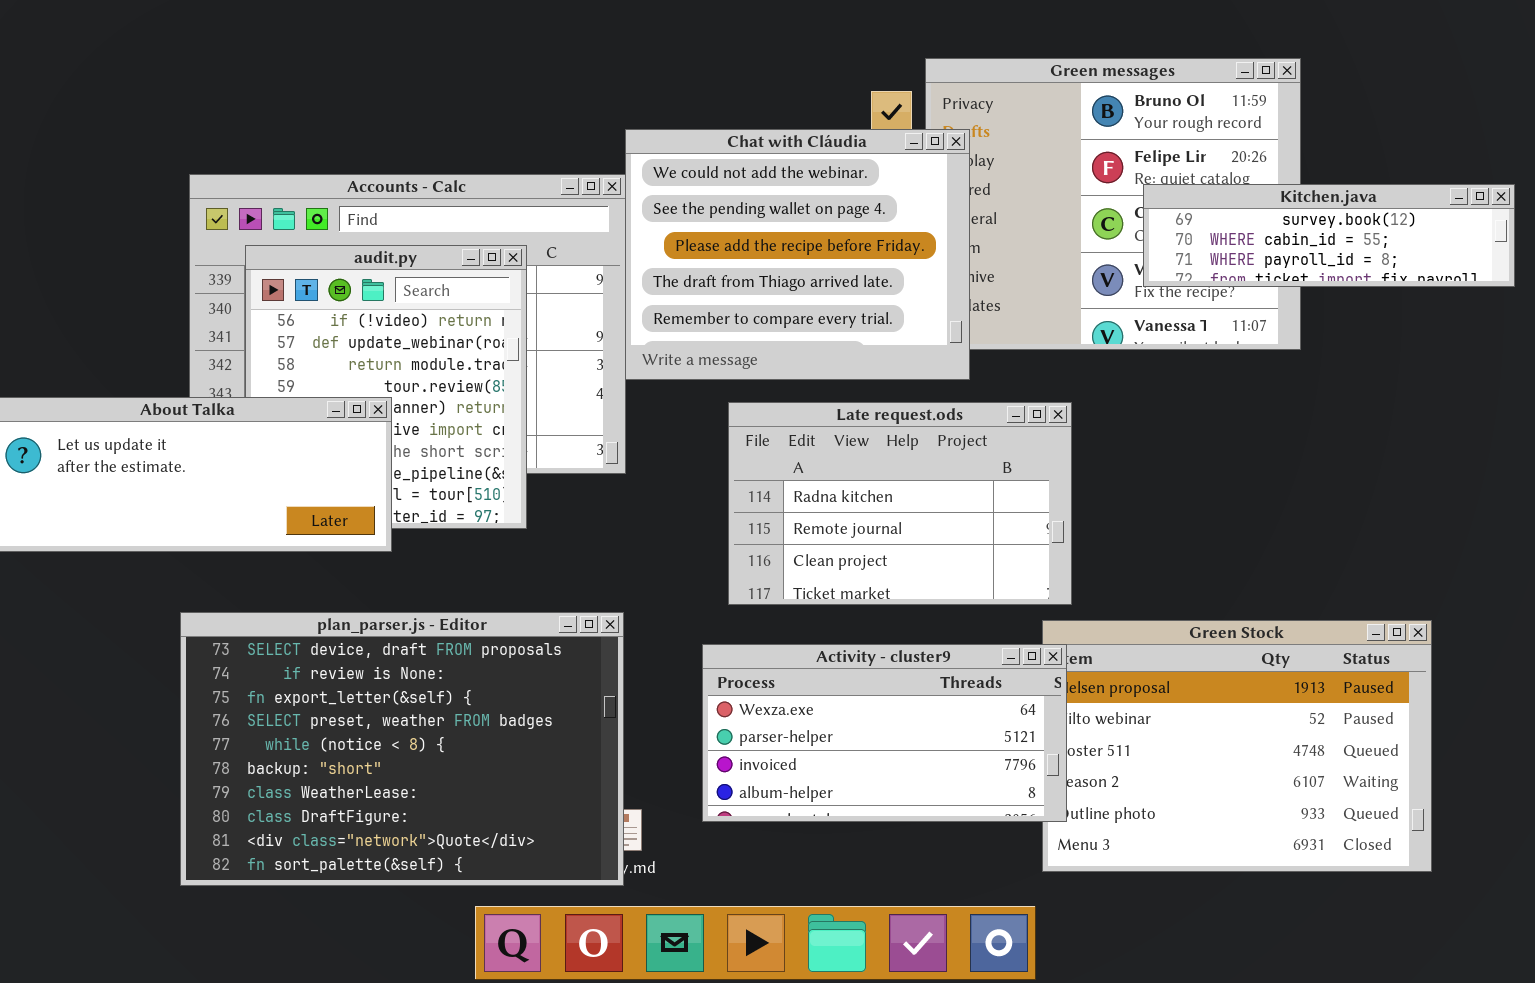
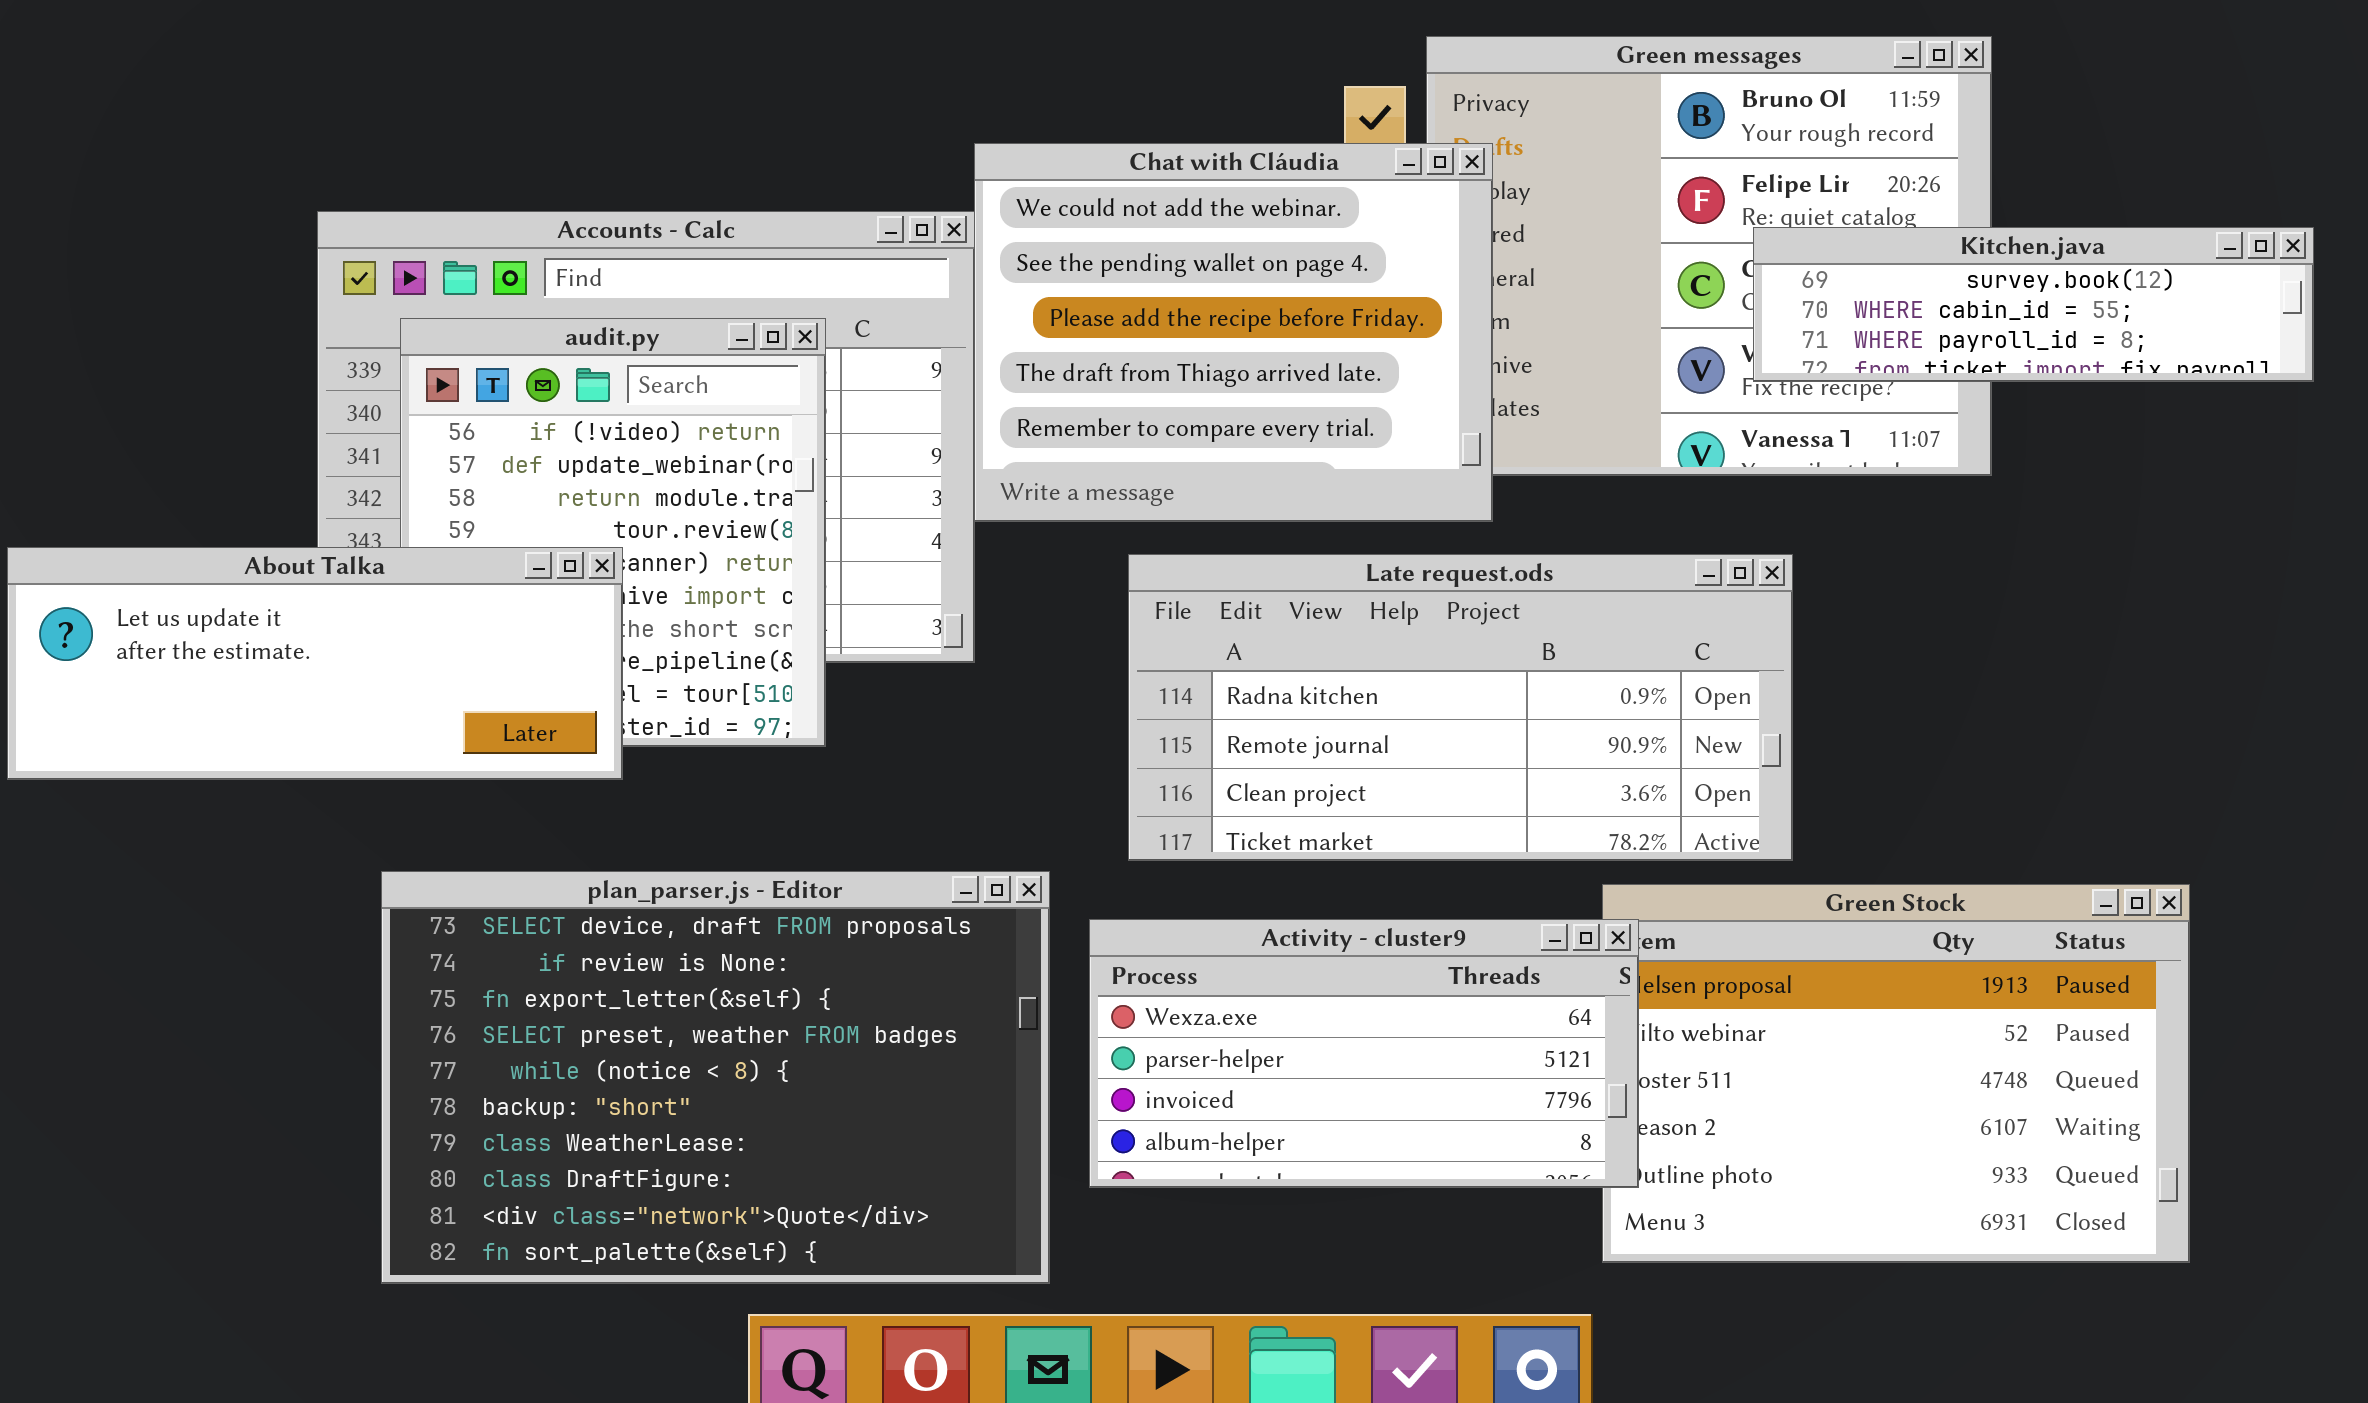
Late request.ods: [728,402,1072,605] -> [1128,554,1793,861], resized
plan_parser.js - Editor: [180,612,624,886] -> [381,871,1050,1284], moved

